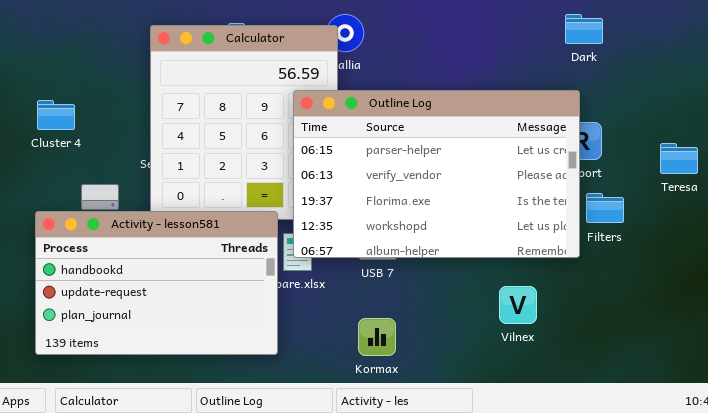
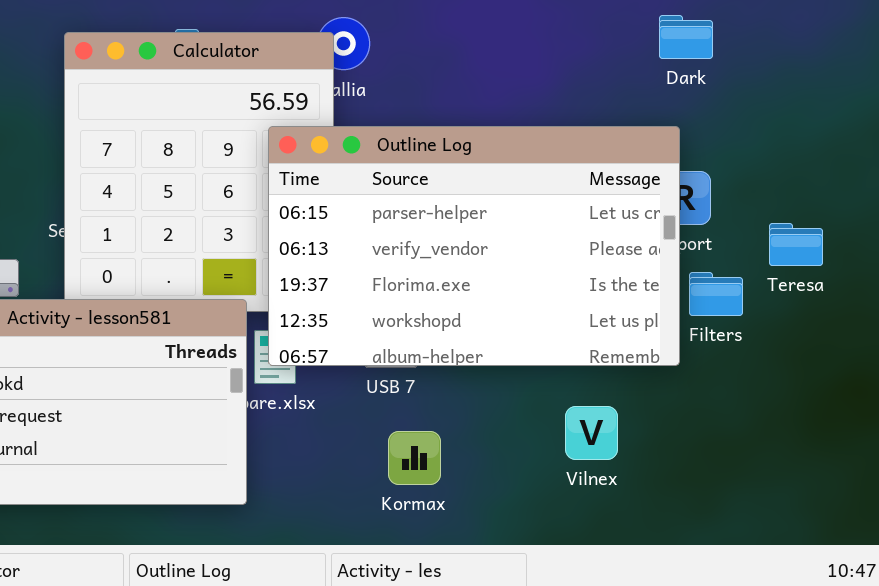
Teresa: [660,143,698,174] -> [769,223,823,266], moved
Kormax: [358,318,396,356] -> [388,431,441,485], moved

